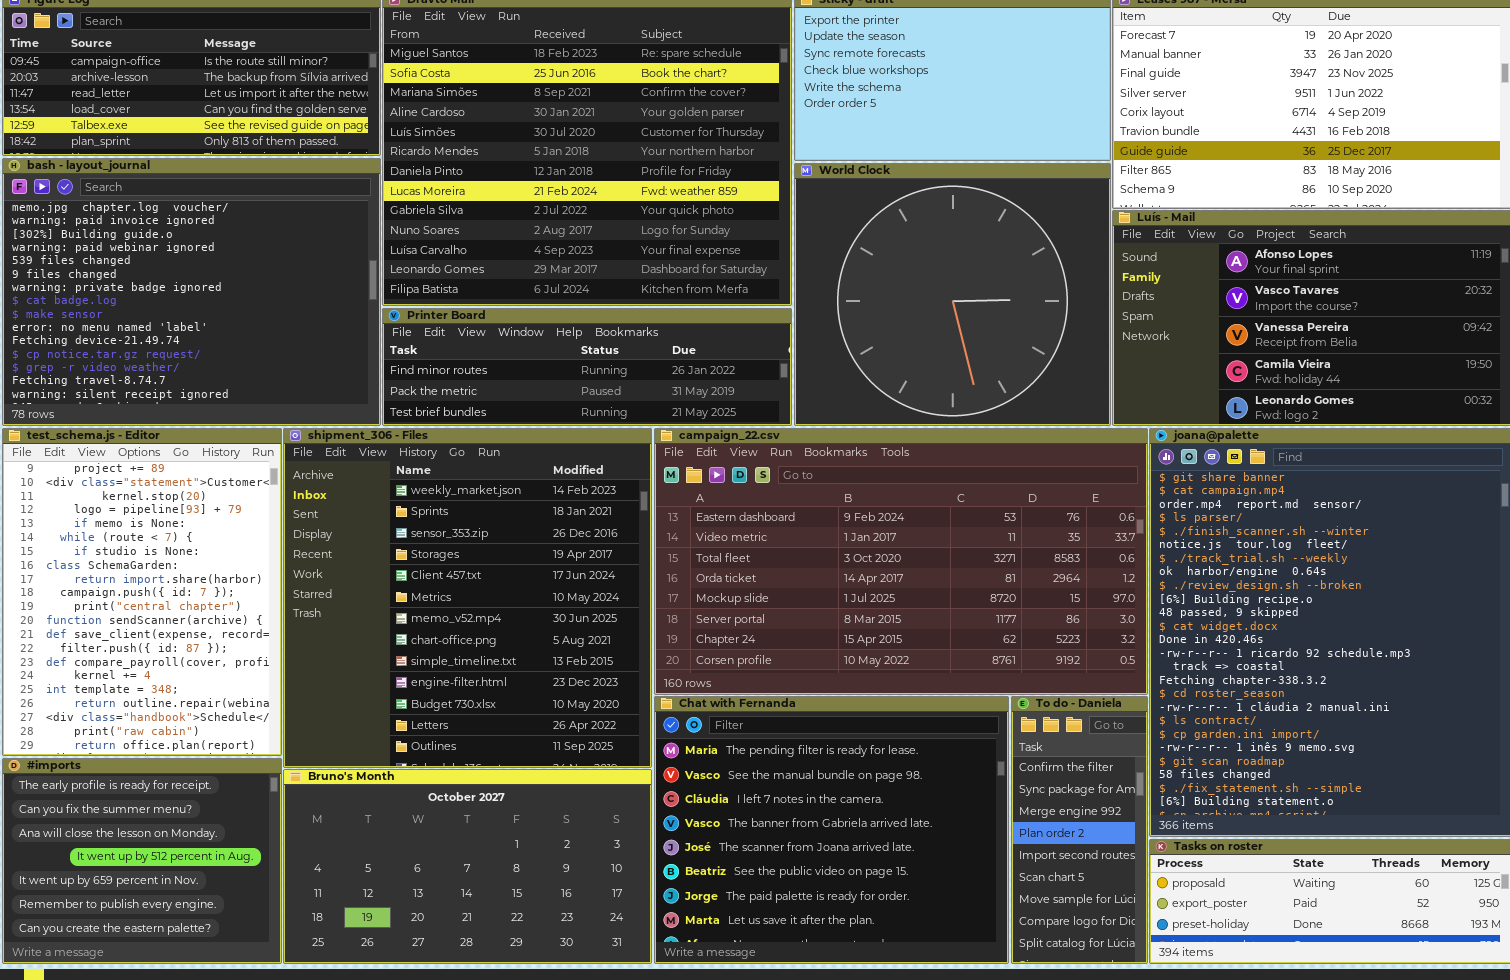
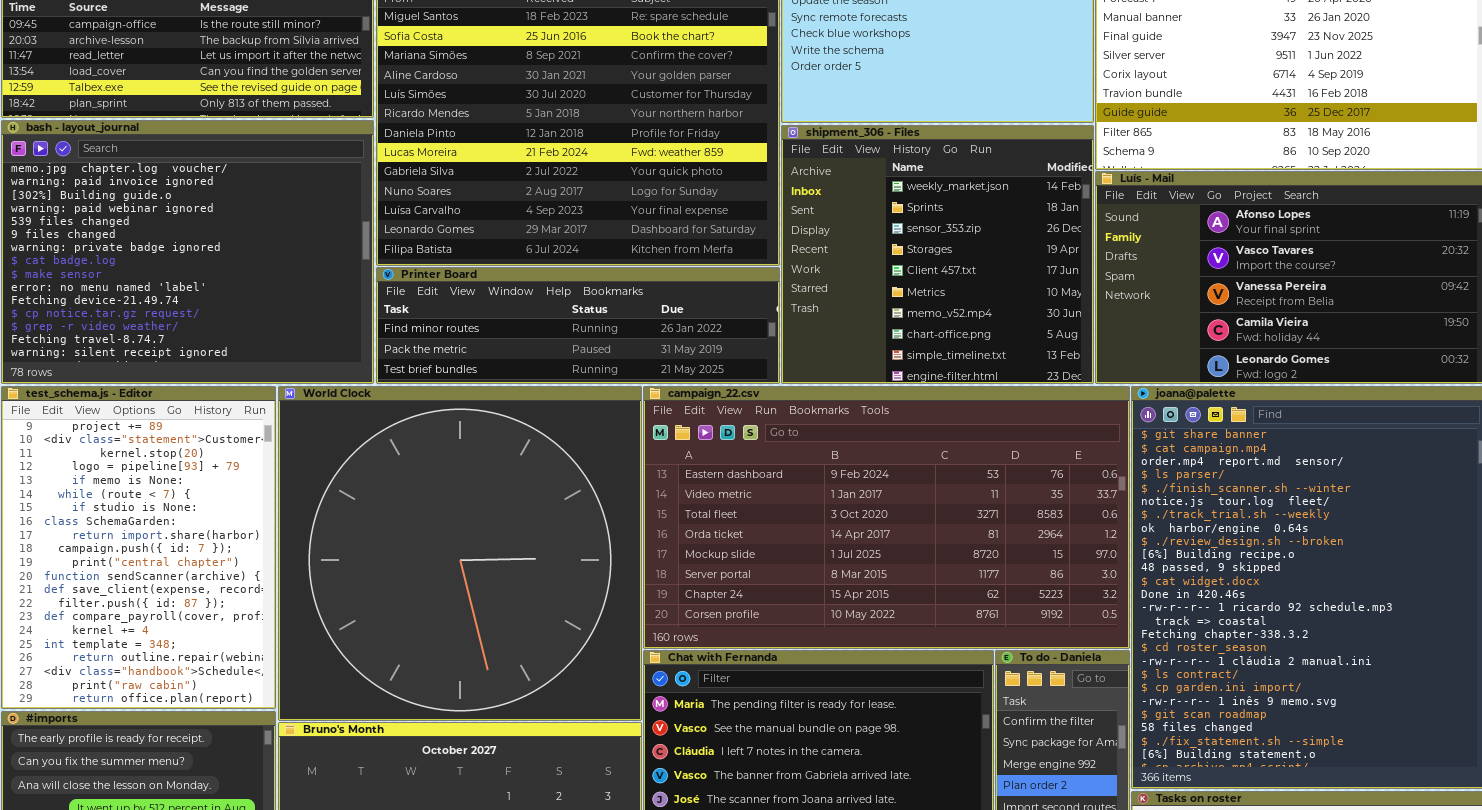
World Clock: [794,163,1111,426] -> [278,386,642,721], moved, resized
shipment_306 - Files: [283,428,652,768] -> [781,125,1094,384], moved, resized

